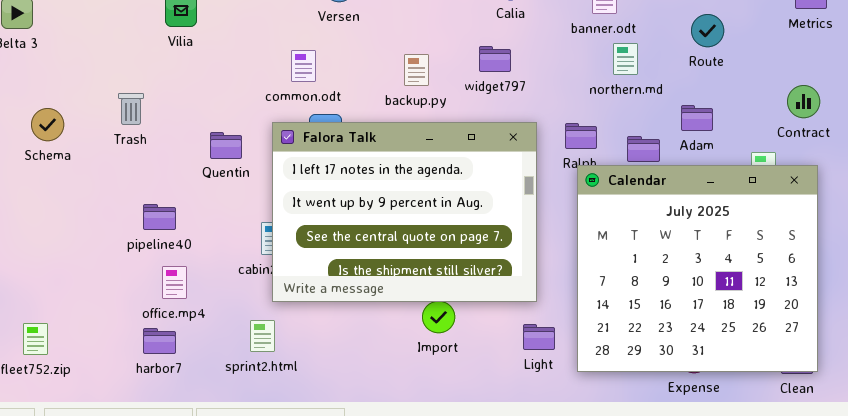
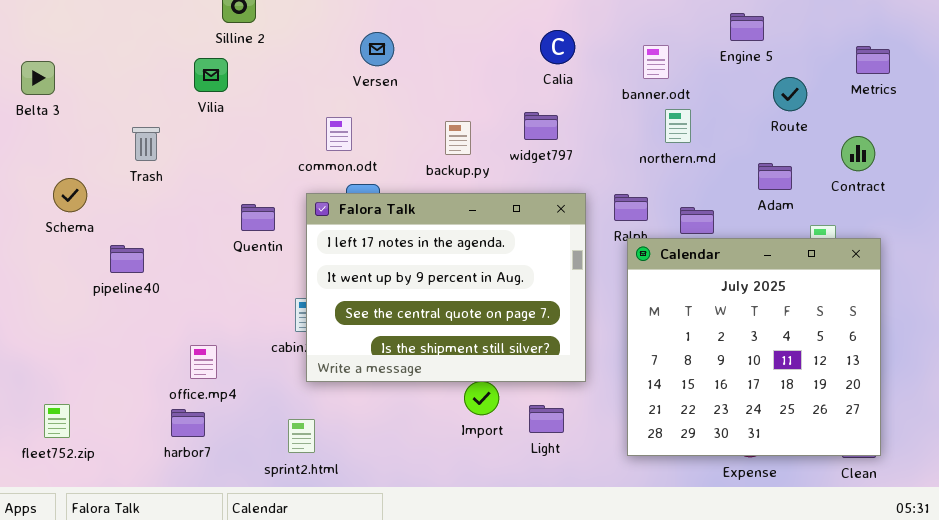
Route: [691,14,724,47] -> [773,77,807,111], moved
Contract: [787,85,820,118] -> [841,136,875,171], moved
Trash: [118,93,144,125] -> [132,127,160,161], moved
Adam: [681,105,713,131] -> [758,163,792,190], moved
pipeline40: [143,204,176,230] -> [110,245,144,273], moved
sprint2.html: [250,320,275,352] -> [288,419,315,453], moved
Light: [523,324,555,350] -> [529,405,564,433], moved

